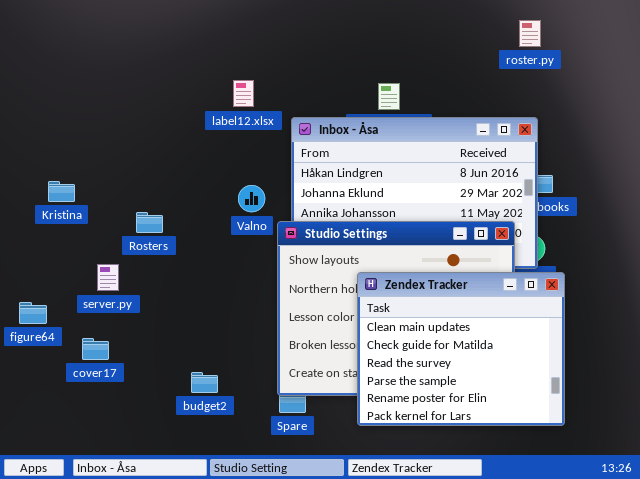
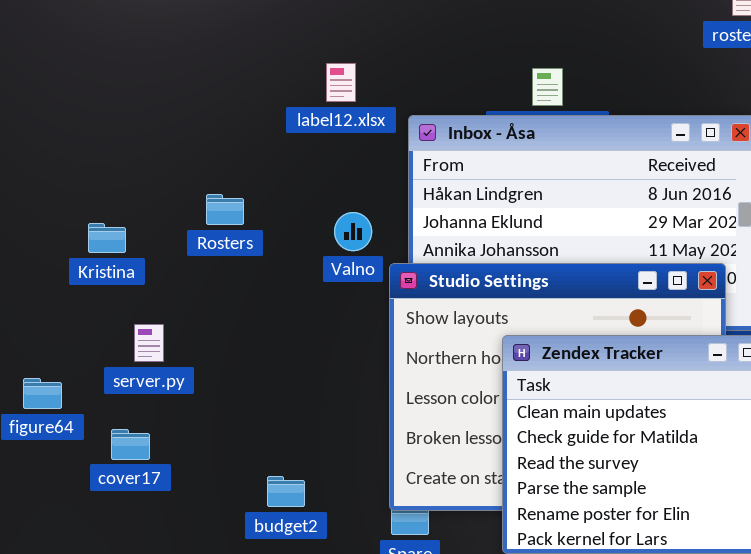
Kristina: [48,181,75,202] -> [88,223,126,253], moved
Rosters: [136,212,163,233] -> [206,194,244,225], moved

